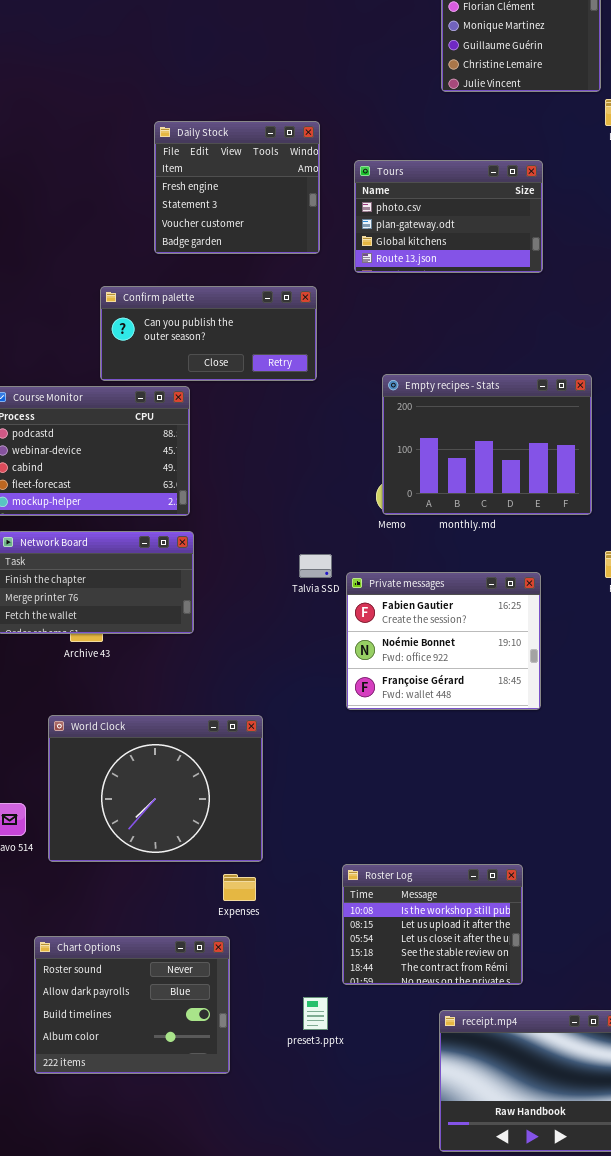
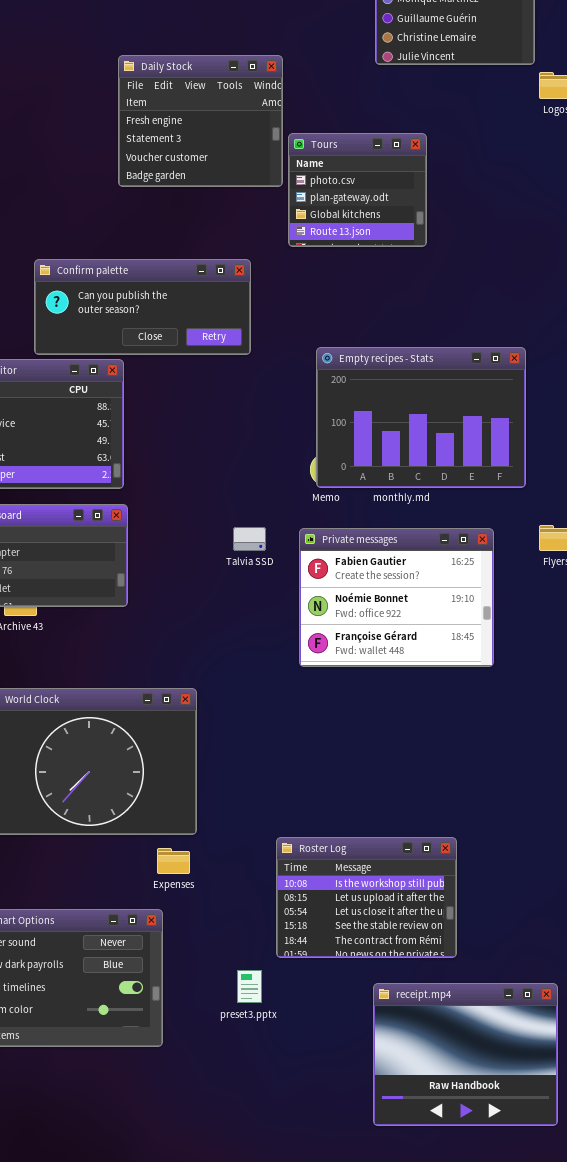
Daily Stock: [154,121,320,254] -> [118,55,283,187], moved
Tours: [354,160,543,273] -> [288,133,427,247], resized
Private messages: [346,572,541,710] -> [299,528,494,667], moved

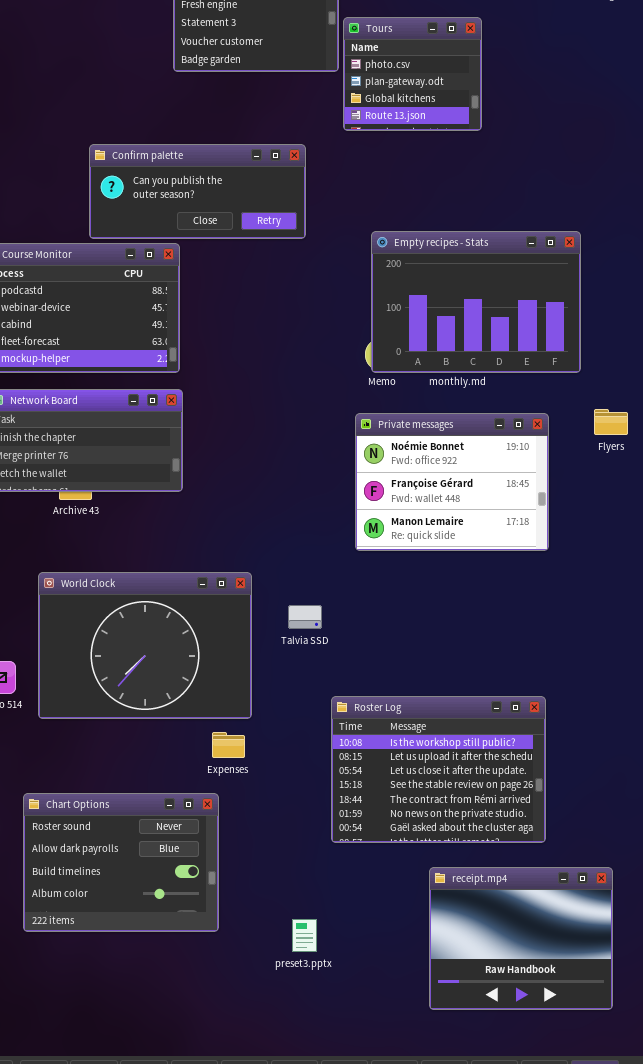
Talvia SSD: [233,527,266,551] -> [288,605,322,629], moved
Private messages: [299,528,494,667] -> [355,413,549,551], scrolled down 1 row
Roster Log: [276,837,457,958] -> [331,696,546,843], resized
preset3.pptx: [237,970,262,1003] -> [292,919,317,952], moved

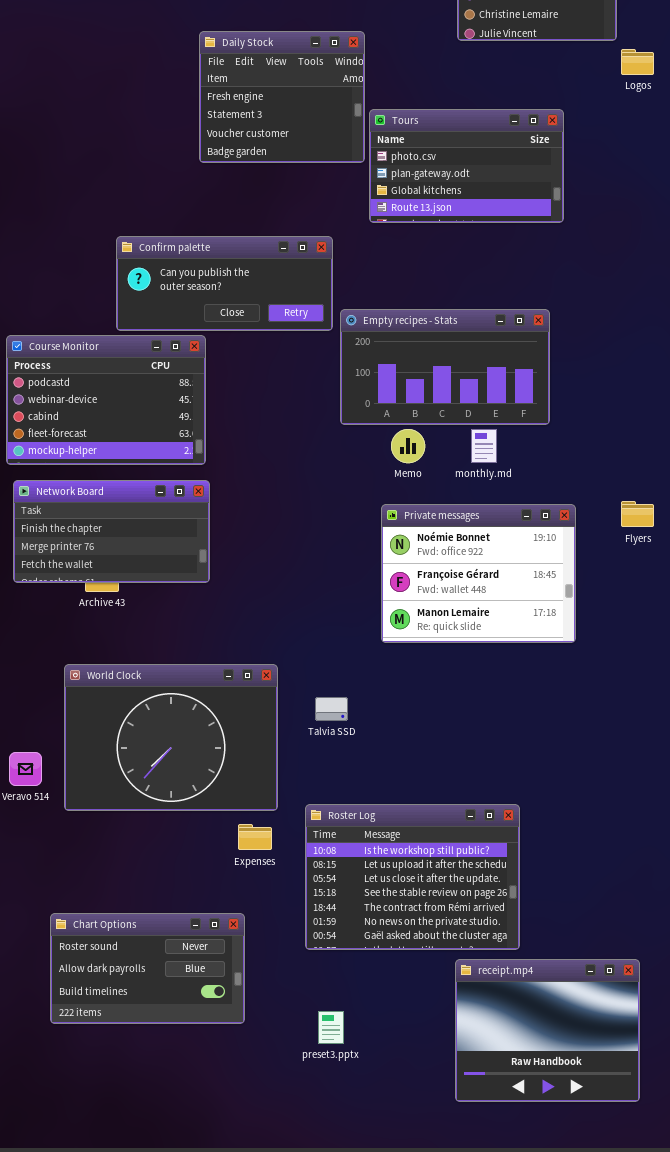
Tours: [343,17,482,131] -> [369,109,564,223], resized
Empty recipes - Stats: [371,231,581,373] -> [340,309,550,425], moved, resized
Roster Log: [331,696,546,843] -> [305,804,520,950], moved
Chart Options: [23,793,219,932] -> [50,913,245,1024], resized

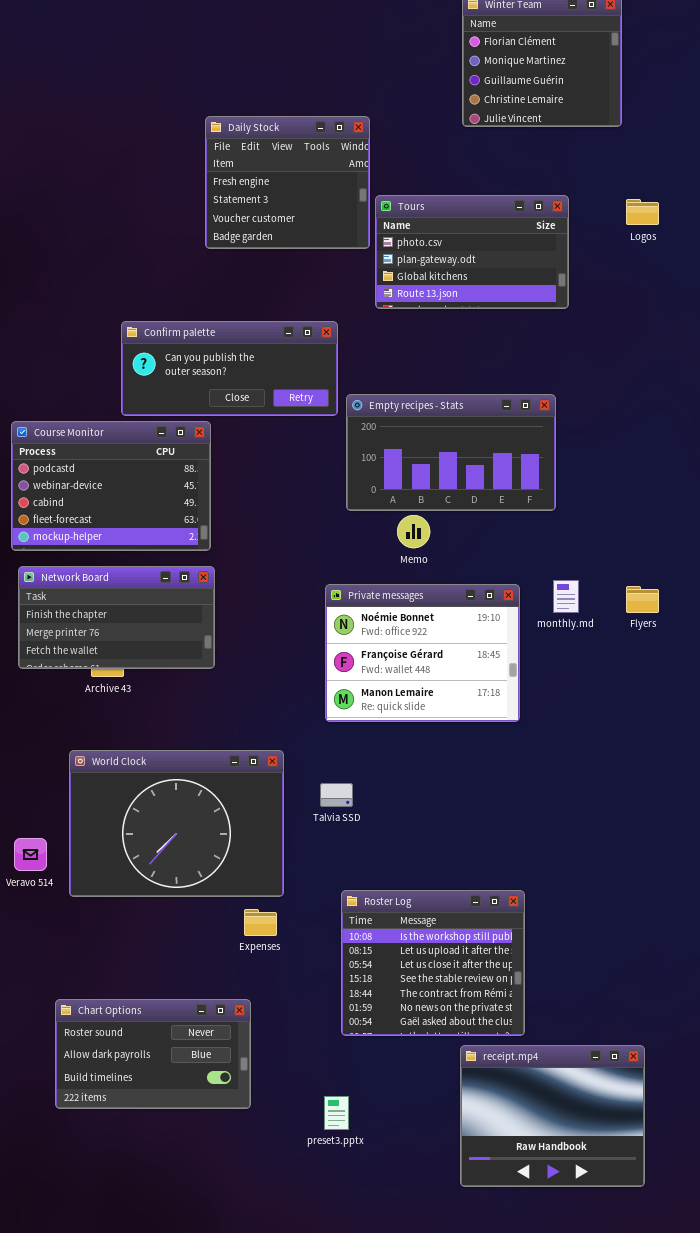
Logos: [621,49,654,75] -> [626,199,659,225], moved
monthly.md: [471,429,497,463] -> [553,580,579,613], moved
Private messages: [381,504,576,643] -> [325,584,520,722], moved
Roster Log: [305,804,520,950] -> [341,890,525,1036], resized

